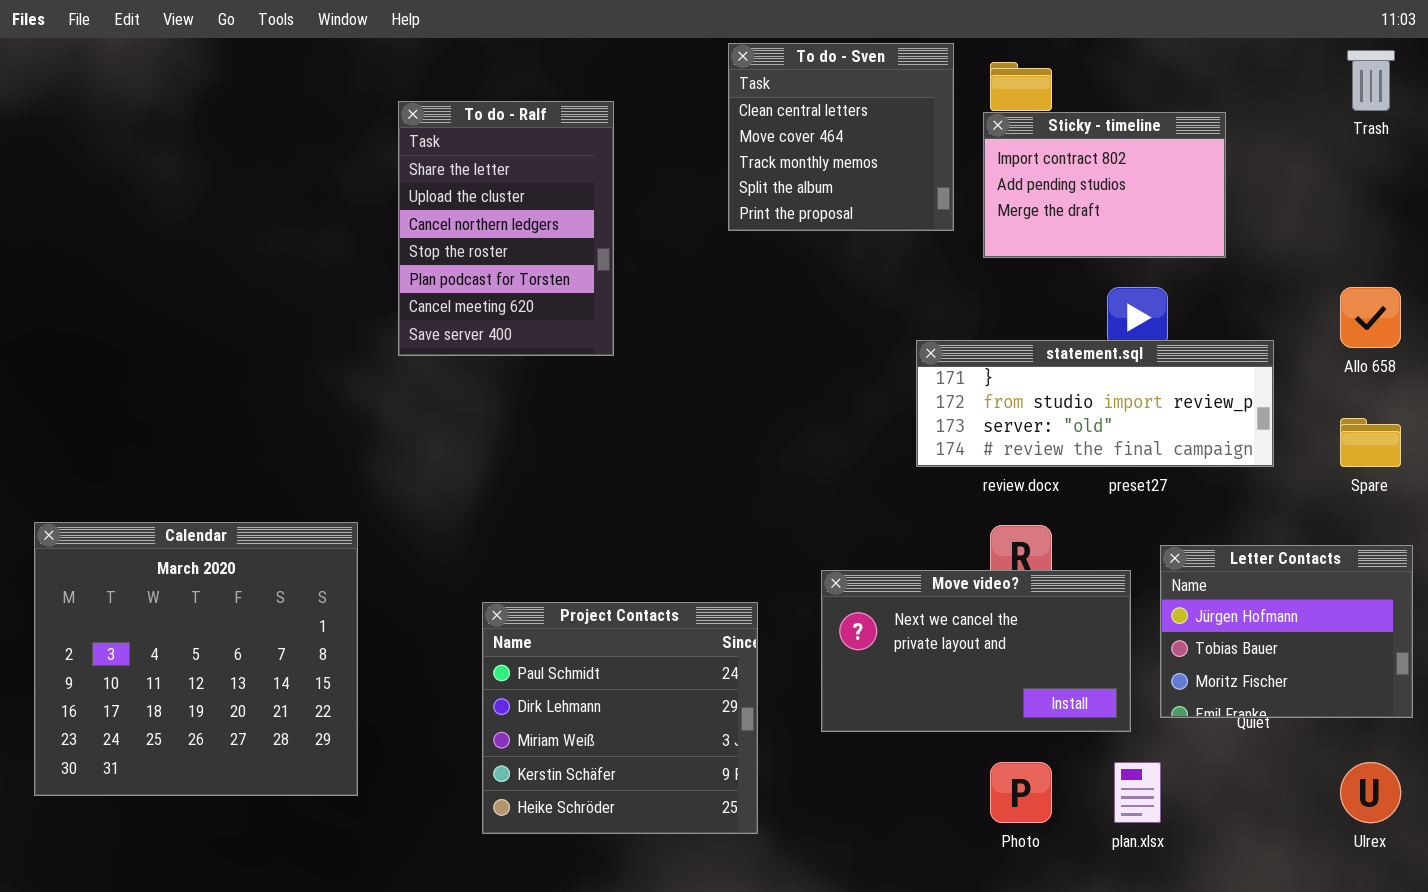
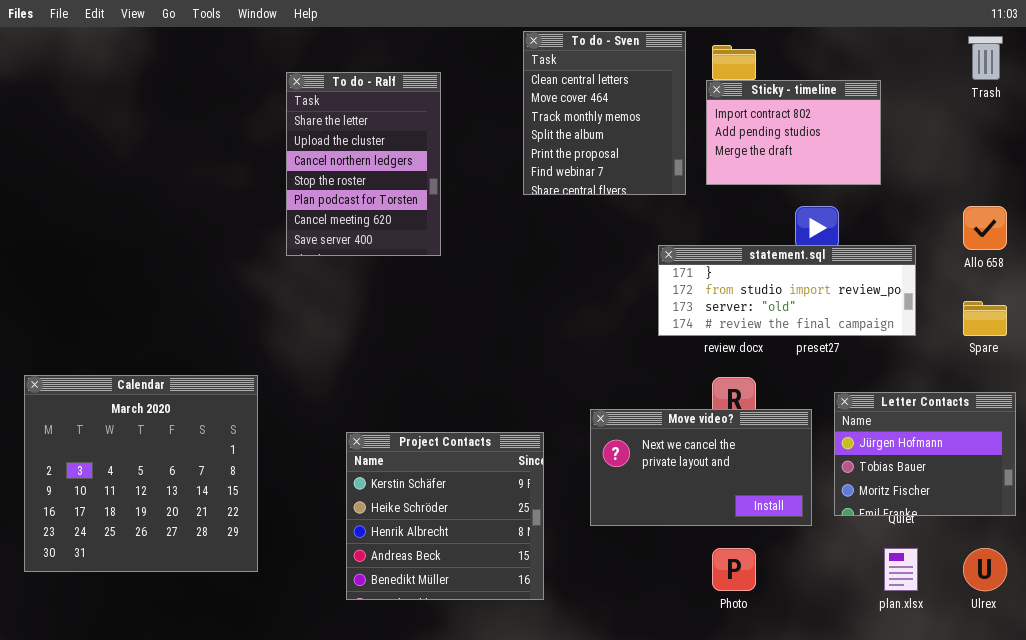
To do - Sven: [728,43,954,231] -> [523,31,686,195], resized
Project Contacts: [482,602,758,834] -> [346,432,544,600], scrolled down 3 rows
plan.xlsx: [1114,762,1161,823] -> [884,548,918,591], moved

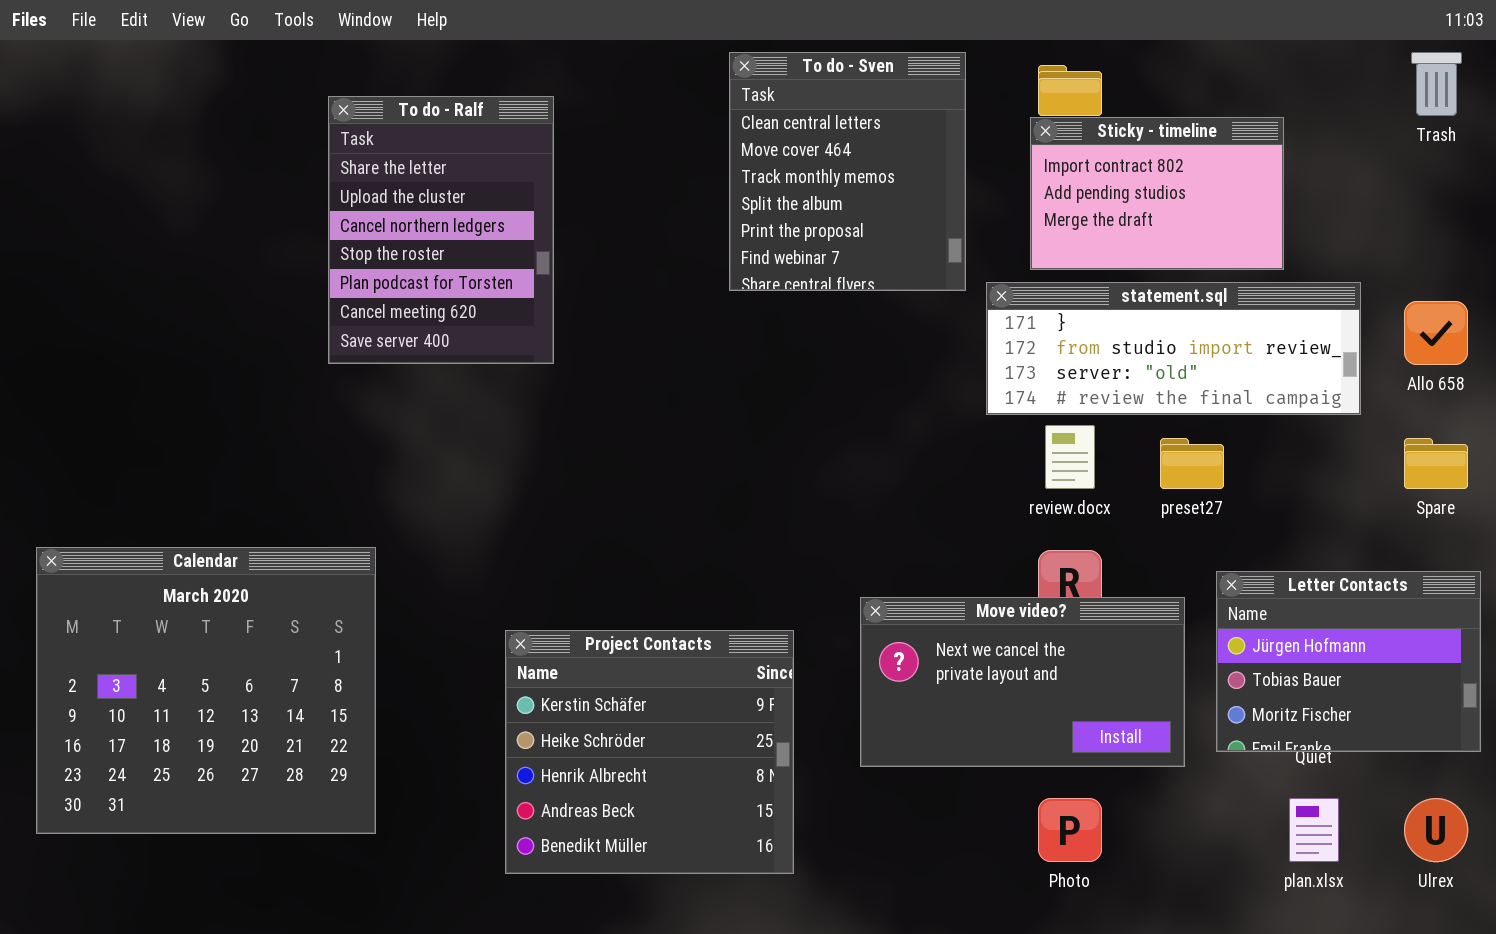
To do - Sven: [523,31,686,195] -> [729,52,966,291], moved
To do - Ralf: [286,72,441,256] -> [328,96,554,364], moved
statement.sql: [658,245,916,336] -> [986,282,1361,415], moved

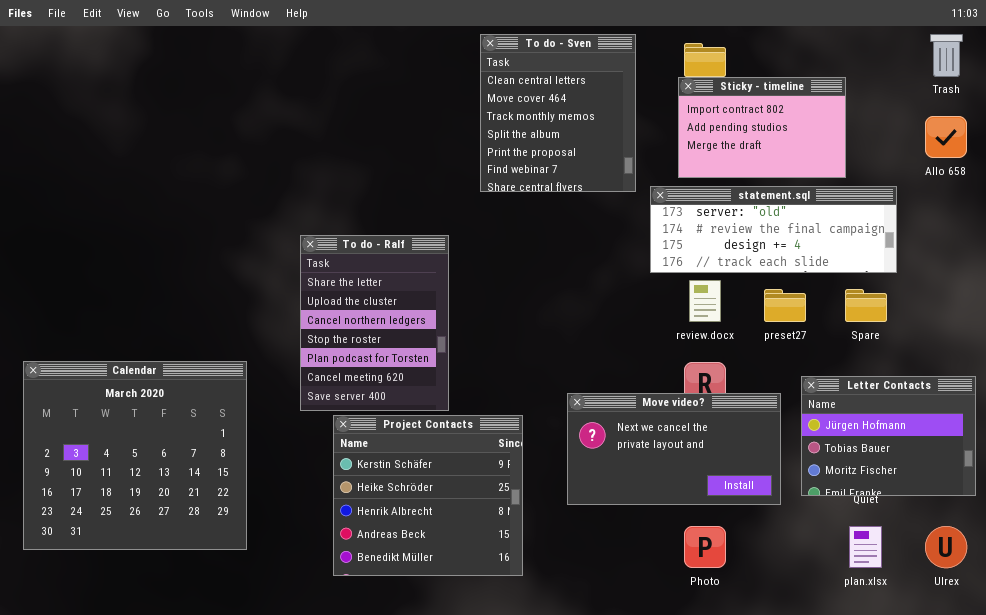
To do - Ralf: [328,96,554,364] -> [300,235,449,411], moved
statement.sql: [986,282,1361,415] -> [650,186,897,273], scrolled down 2 rows
Allo 658: [1404,301,1468,365] -> [925,116,967,158], moved
Spare: [1404,438,1468,489] -> [845,289,887,322], moved

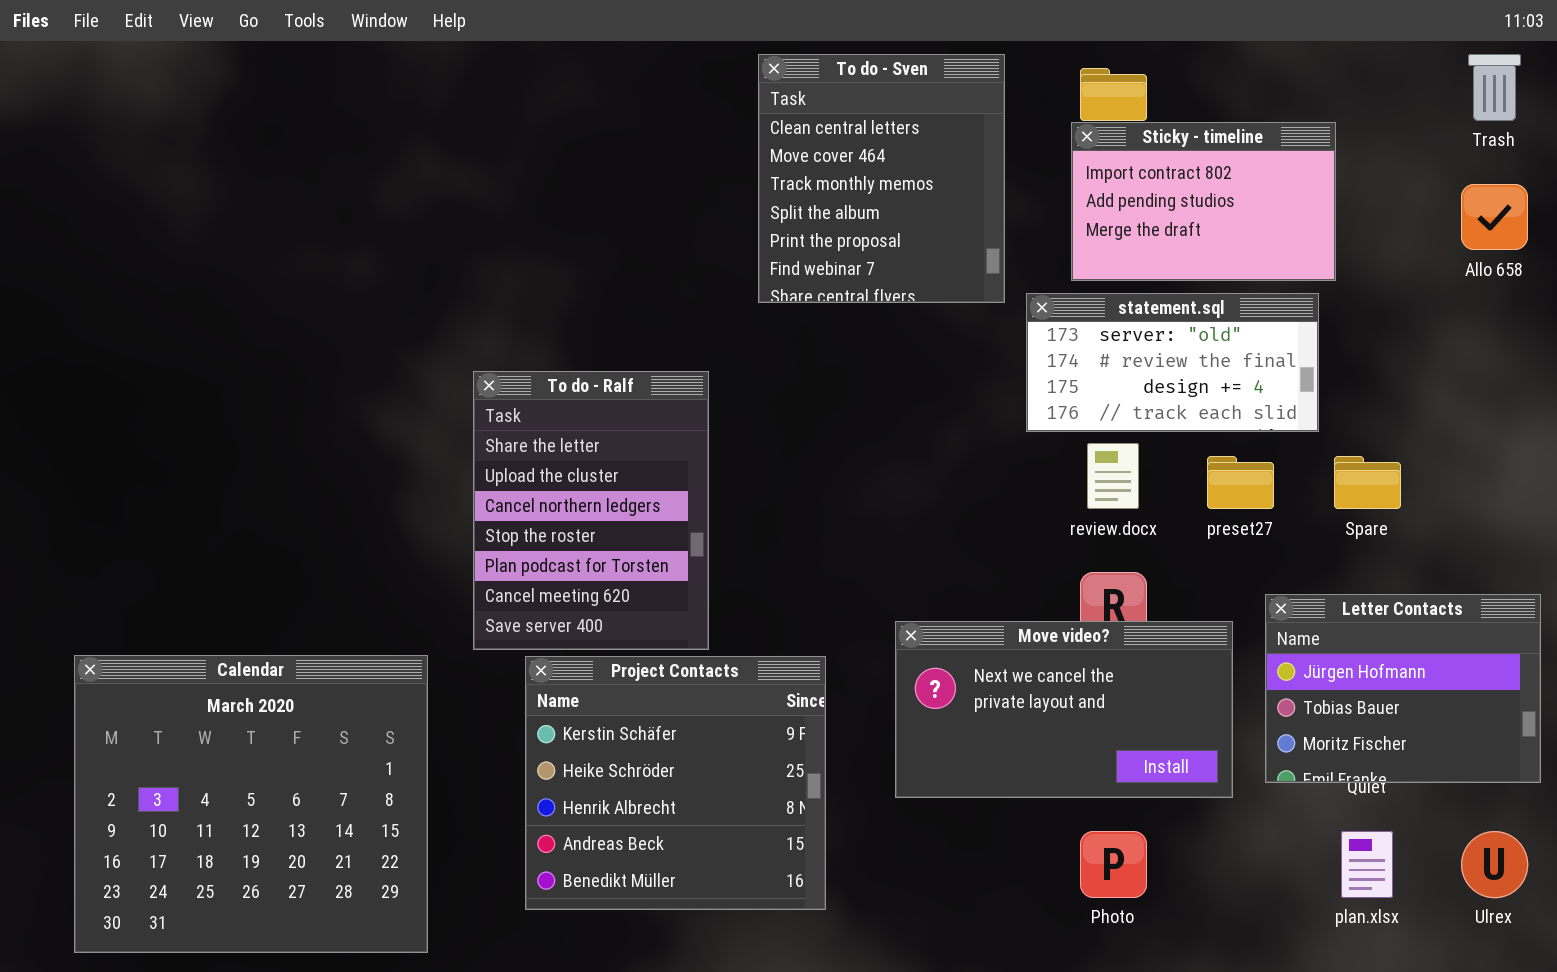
statement.sql: [650,186,897,273] -> [1026,293,1319,432], resized
Calendar: [23,361,247,550] -> [74,655,428,953], moved

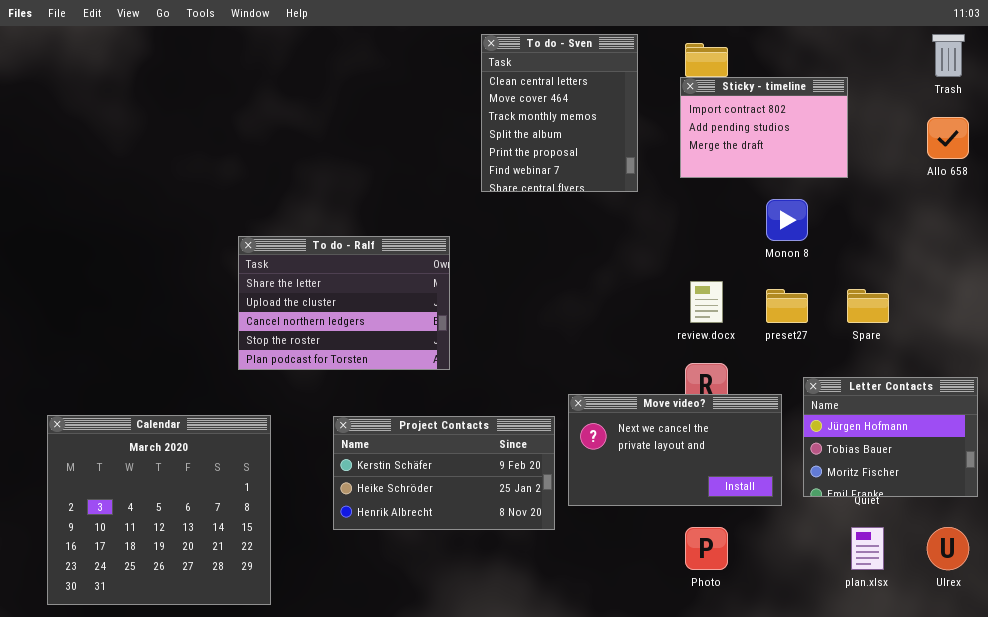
statement.sql: [1026,293,1319,432] -> none, closed
To do - Ralf: [473,371,709,650] -> [238,236,450,370], resized
Project Contacts: [525,656,826,910] -> [333,416,555,530], resized

